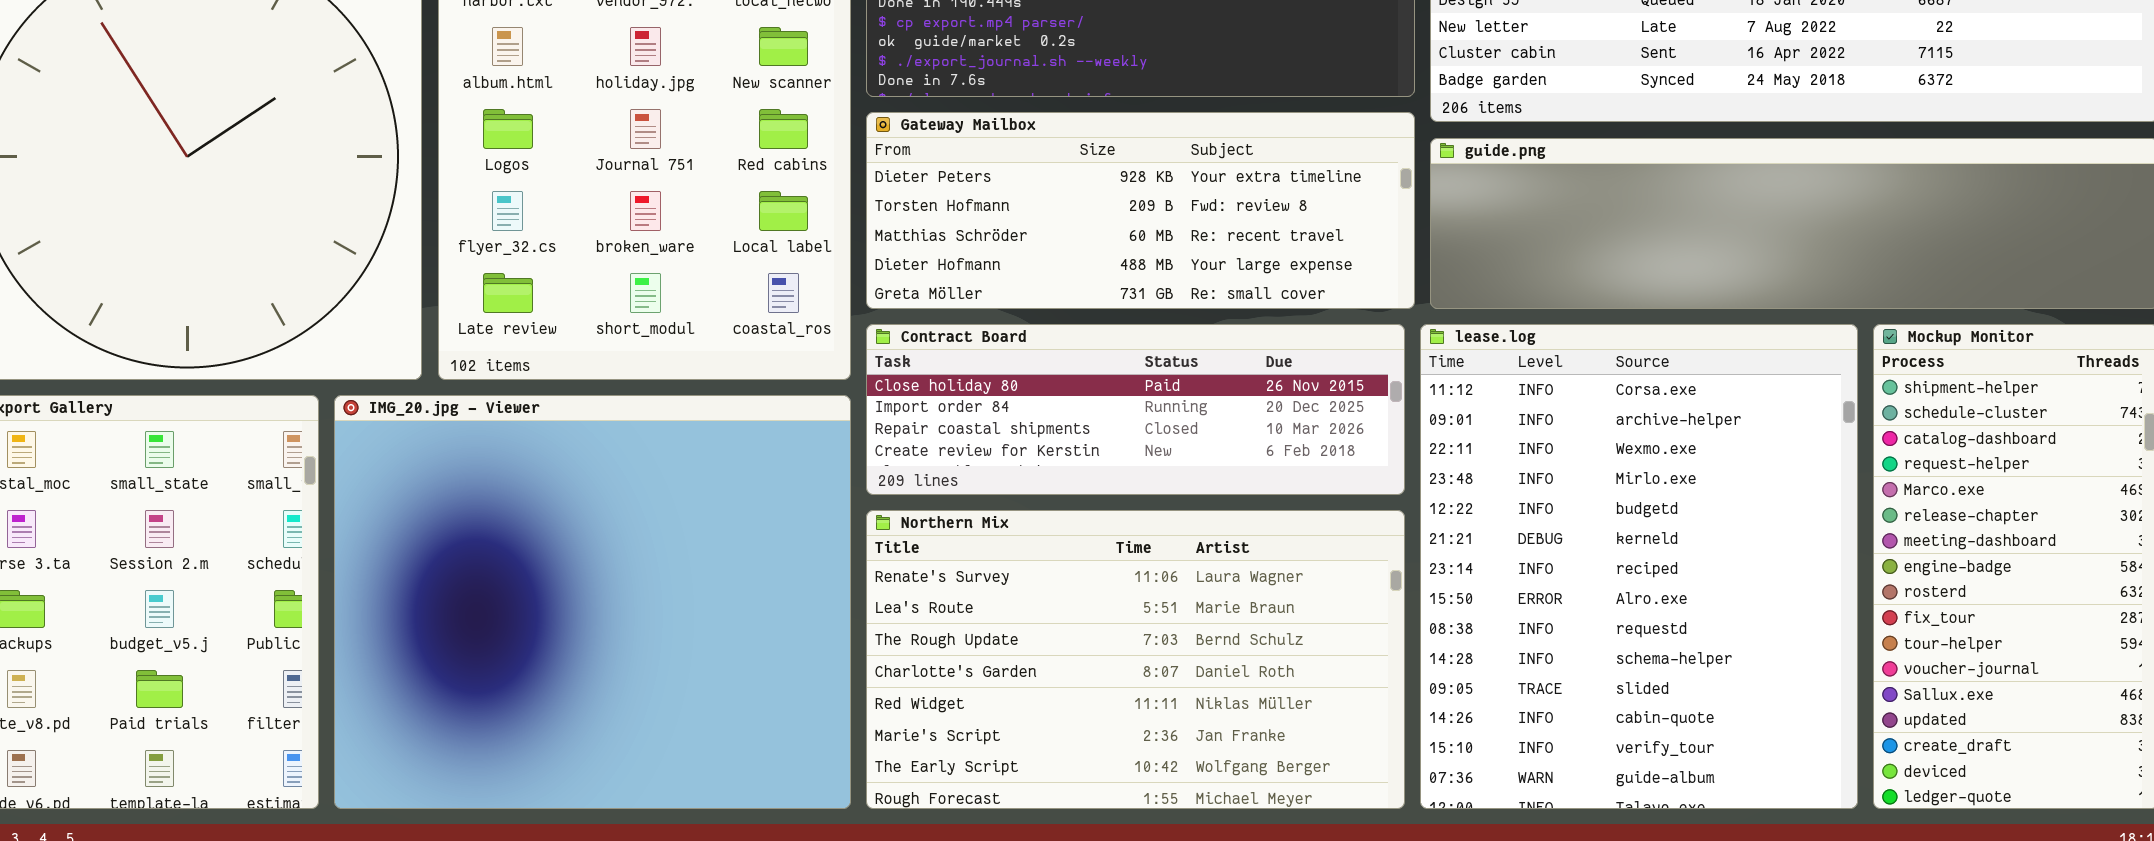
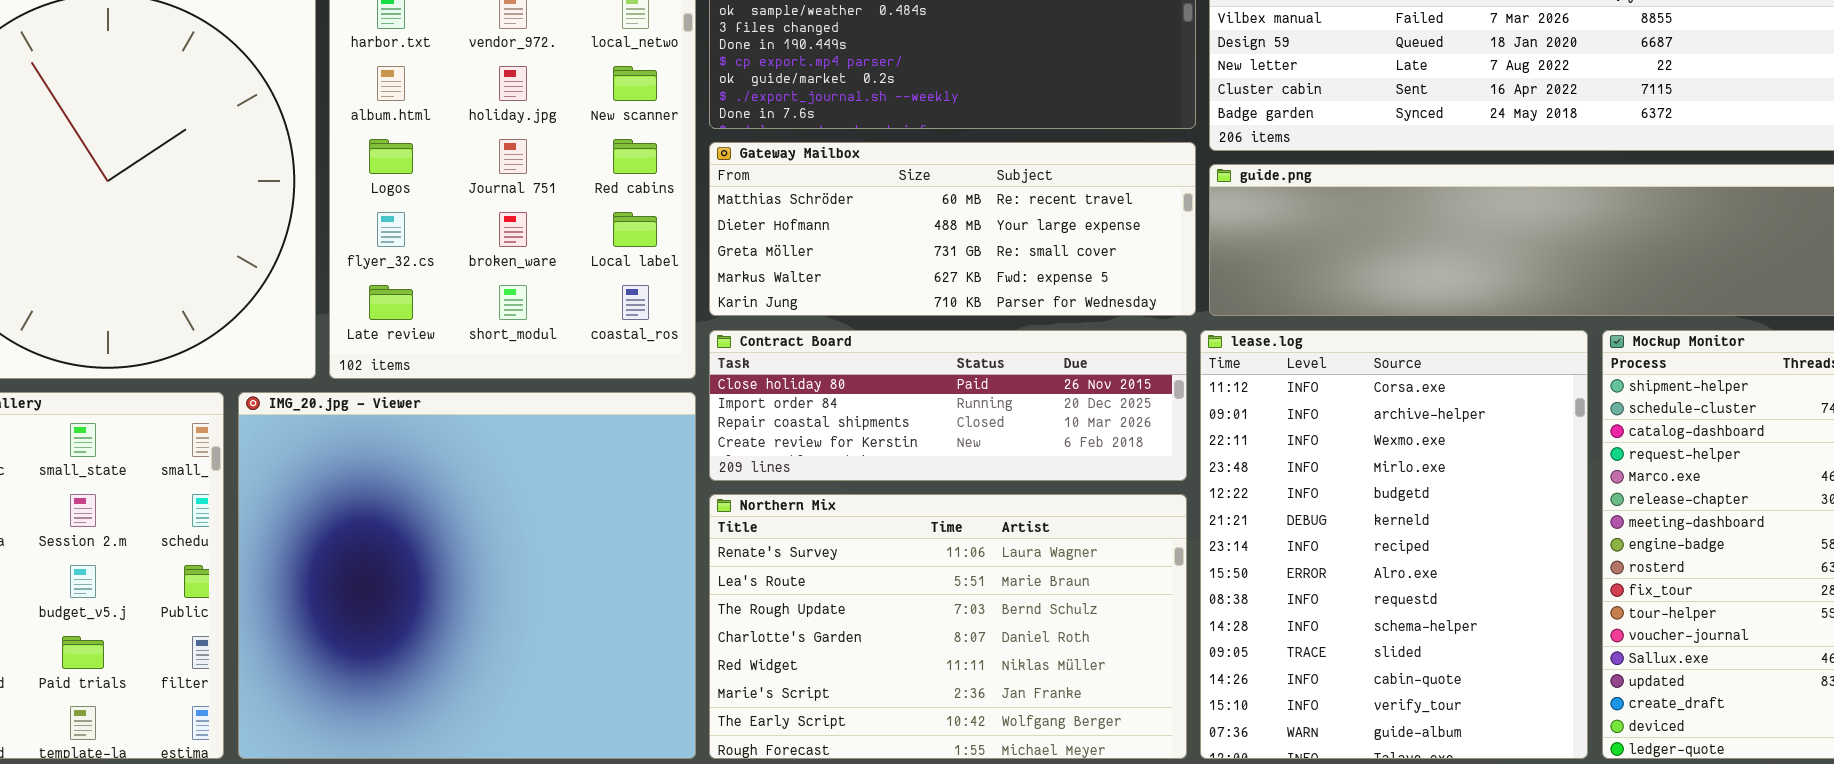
Gateway Mailbox: [866,112,1415,309] -> [709,142,1196,316], scrolled down 2 rows

